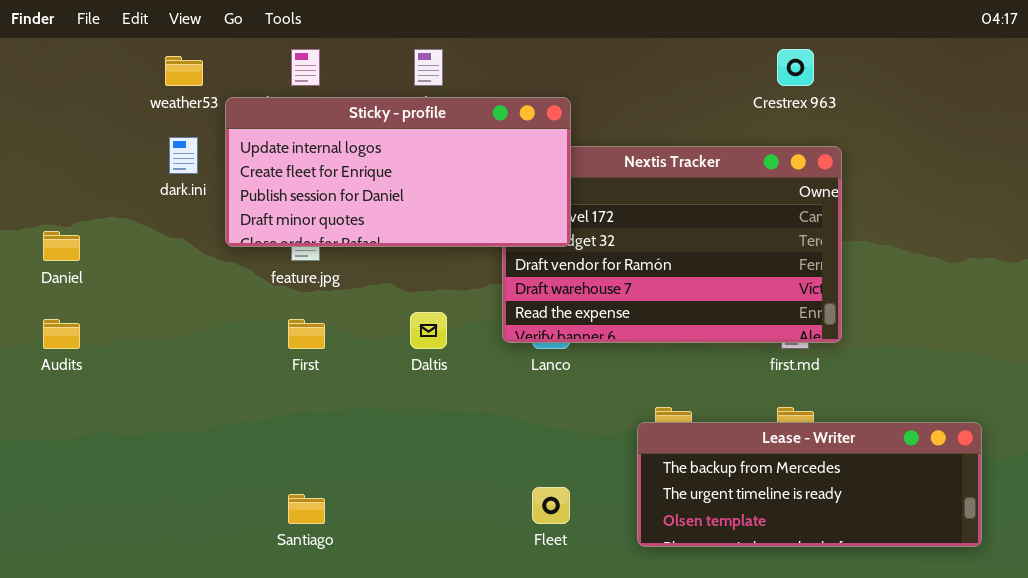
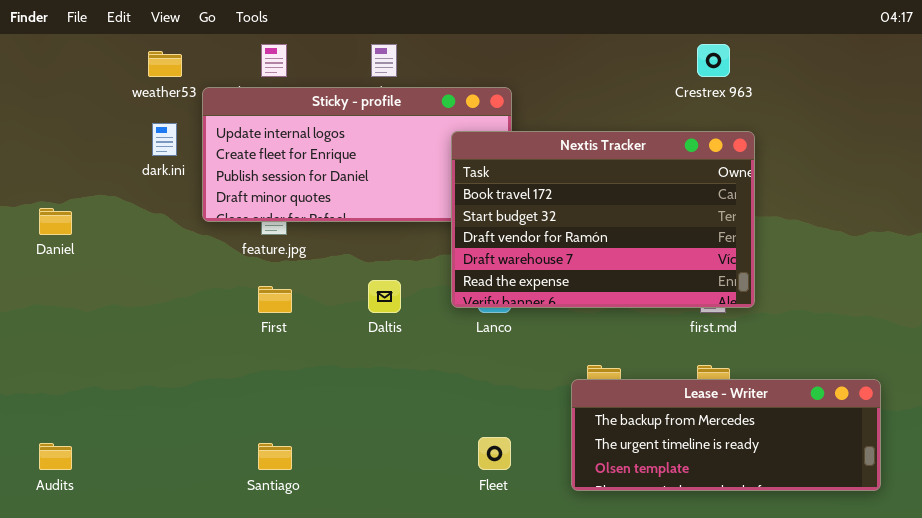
Nextis Tracker: [502,146,842,343] -> [451,131,755,308], raised
Audits: [43,319,80,349] -> [39,443,72,470], moved

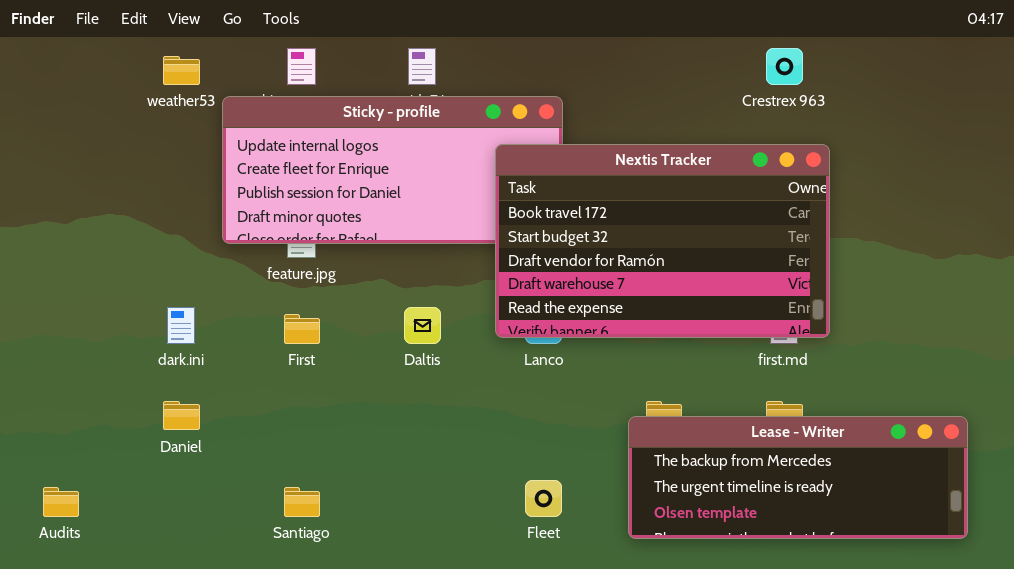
dark.ini: [152,123,177,156] -> [167,307,195,344], moved
Daniel: [39,208,72,235] -> [163,401,200,430], moved

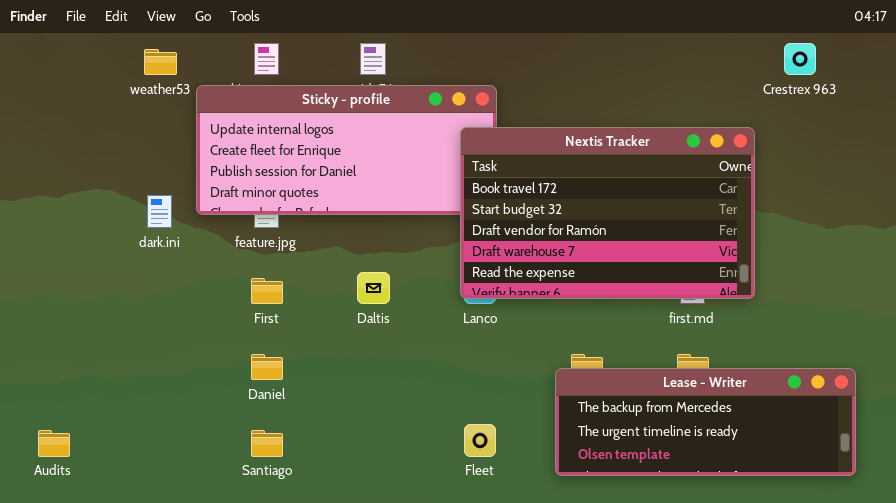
Crestrex 963: [766,48,803,85] -> [784,43,816,75], moved
Nextis Tracker: [495,144,830,338] -> [460,127,755,299], moved
dark.ini: [167,307,195,344] -> [147,195,172,228], moved
Daniel: [163,401,200,430] -> [251,354,283,380], moved

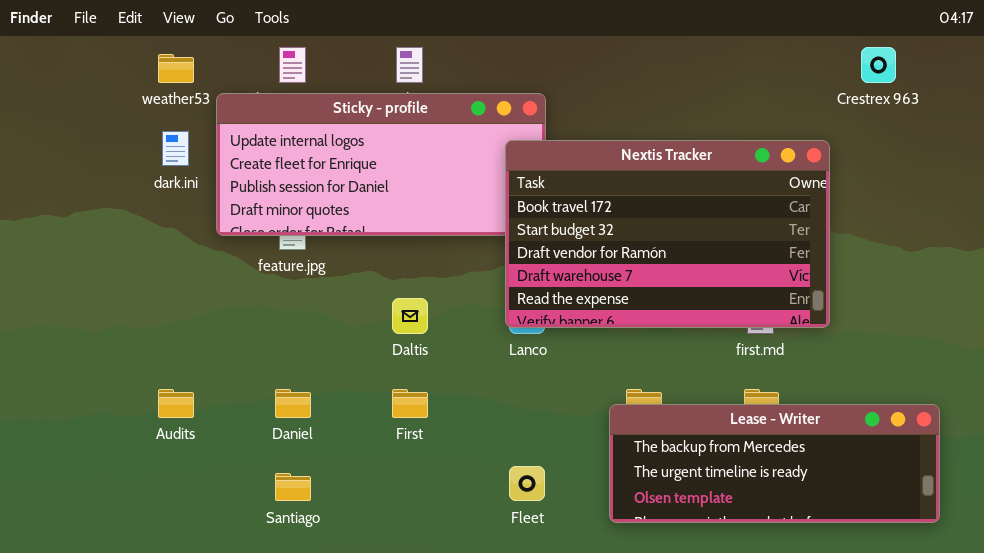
dark.ini: [147,195,172,228] -> [162,131,189,166], moved
First: [251,278,283,304] -> [392,389,428,418], moved
Audits: [38,430,70,457] -> [158,389,194,418], moved

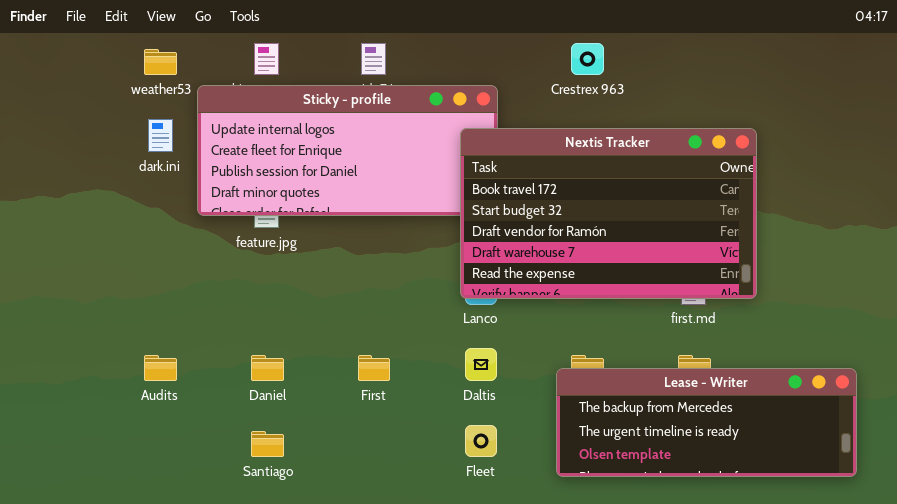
Crestrex 963: [861,47,896,83] -> [571,43,604,75], moved
Daltis: [392,298,428,334] -> [465,348,497,381], moved

